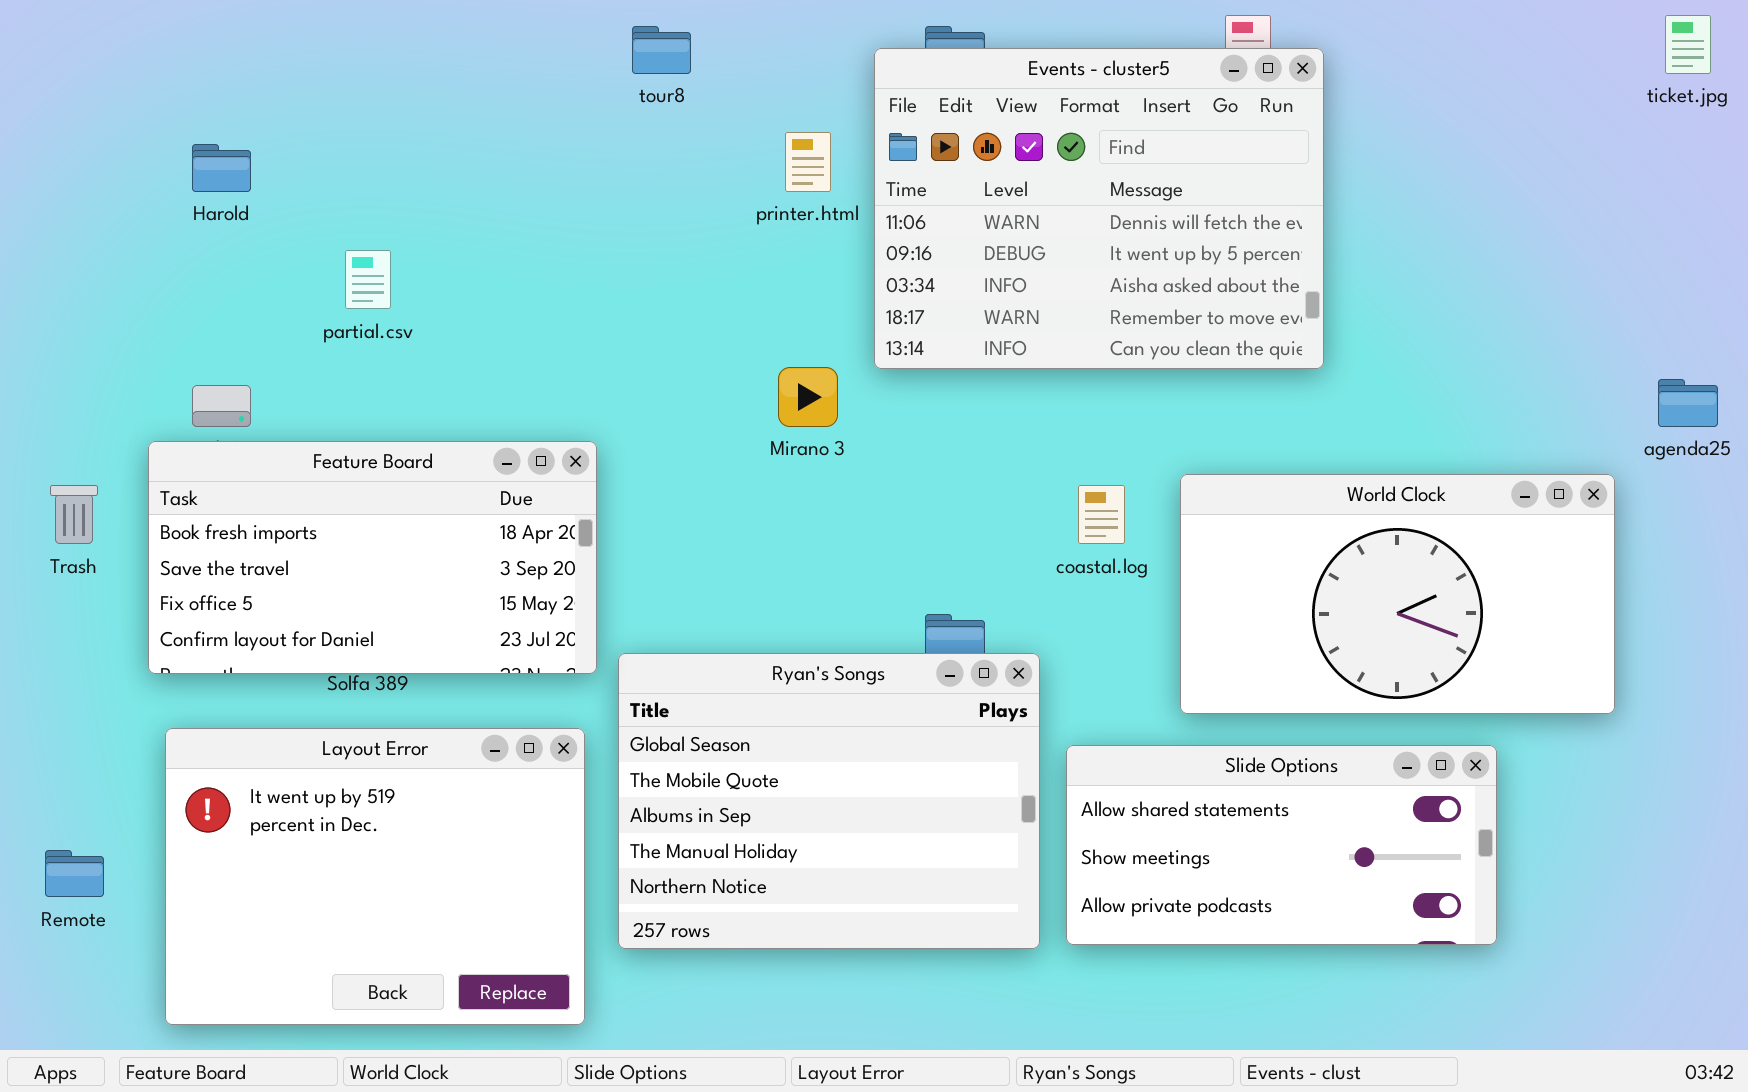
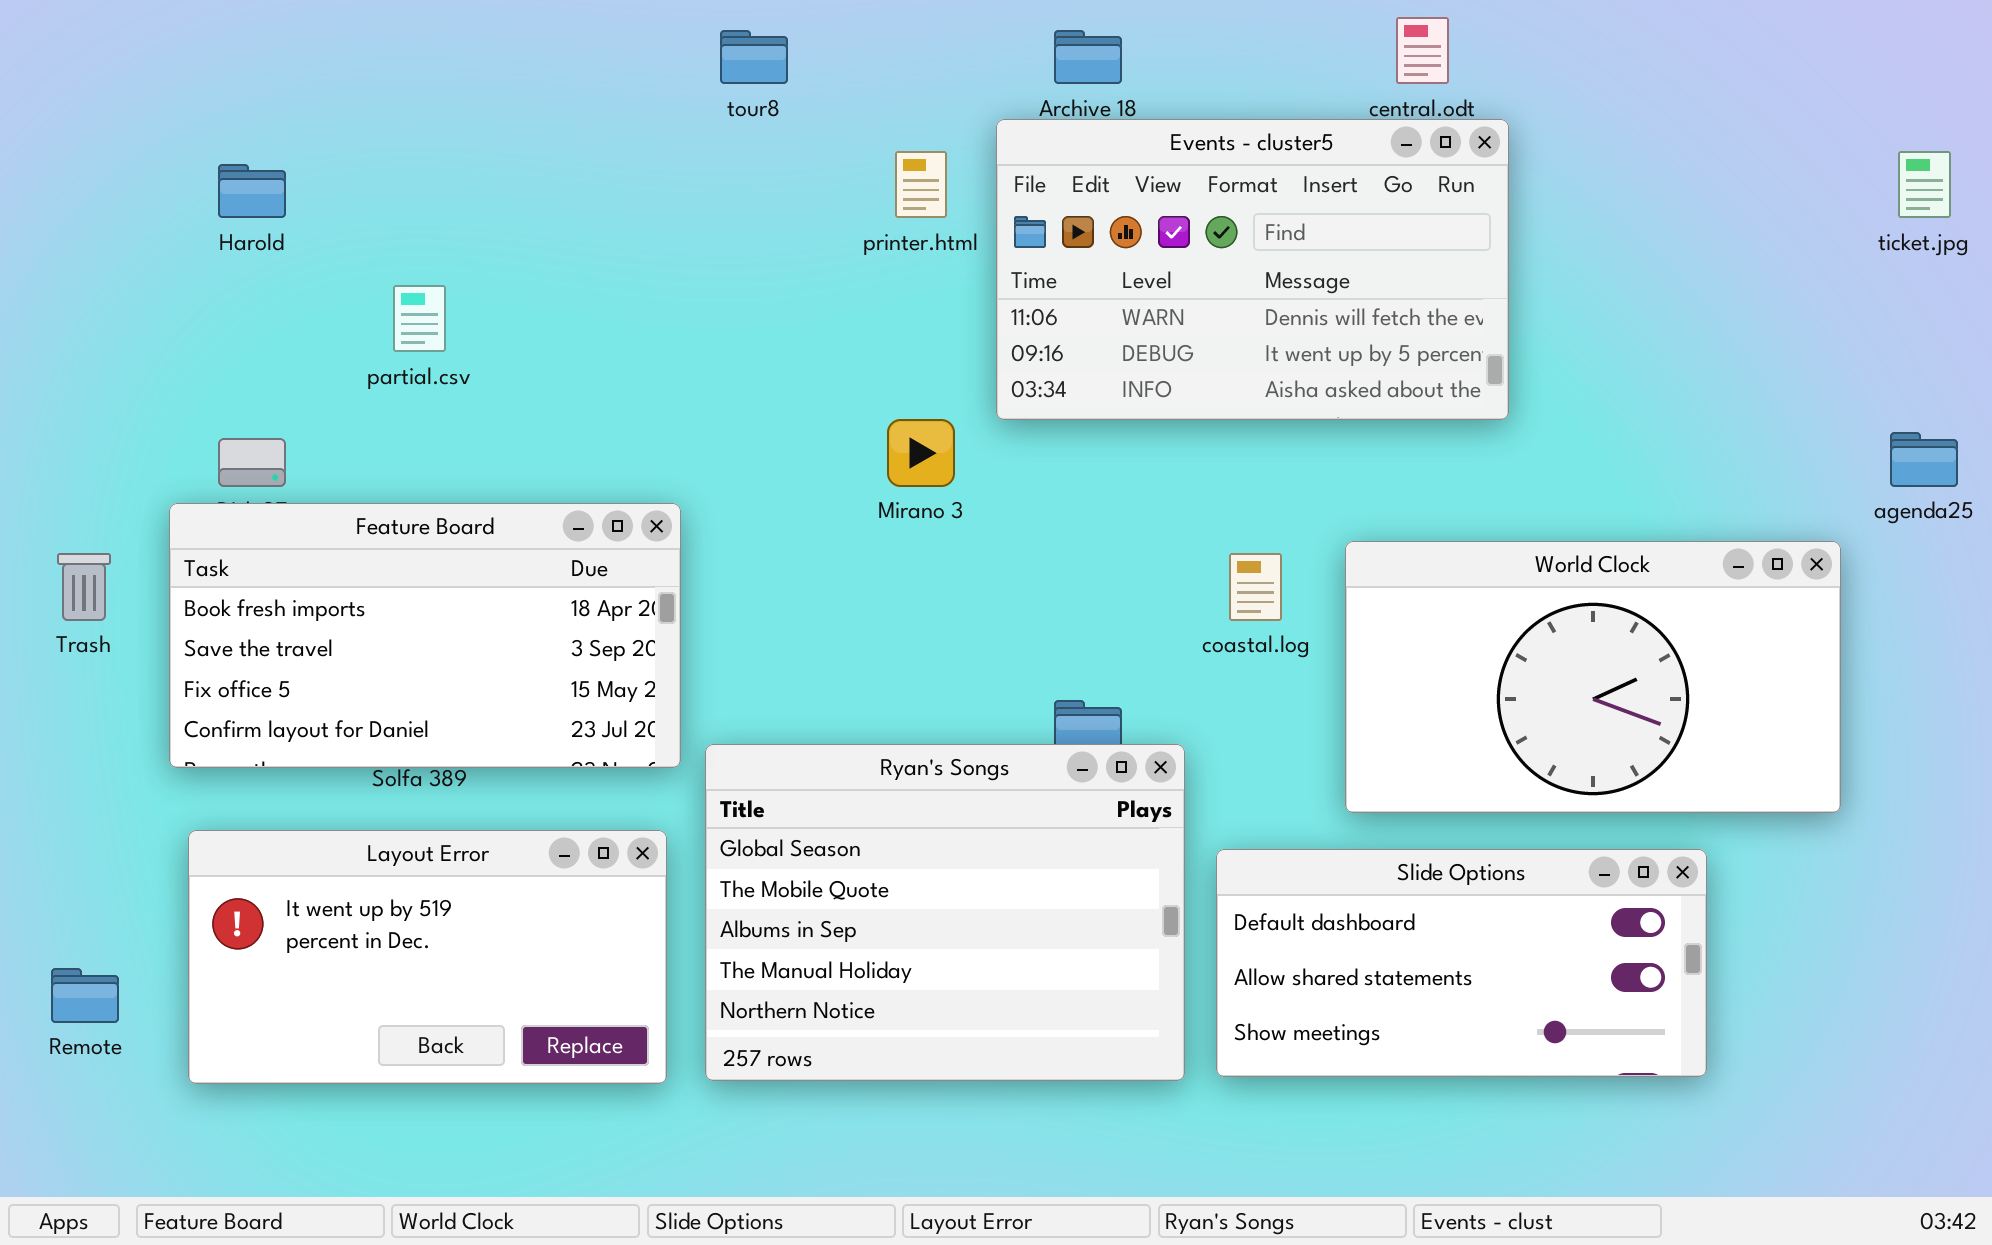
ticket.jpg: [1665,15,1711,74] -> [1898,151,1951,218], moved
Events - cluster5: [874,48,1324,369] -> [996,119,1509,420], resized
Layout Error: [165,728,585,1025] -> [188,830,667,1084], resized
Slide Options: [1066,745,1497,945] -> [1216,849,1707,1077], scrolled up 1 row

